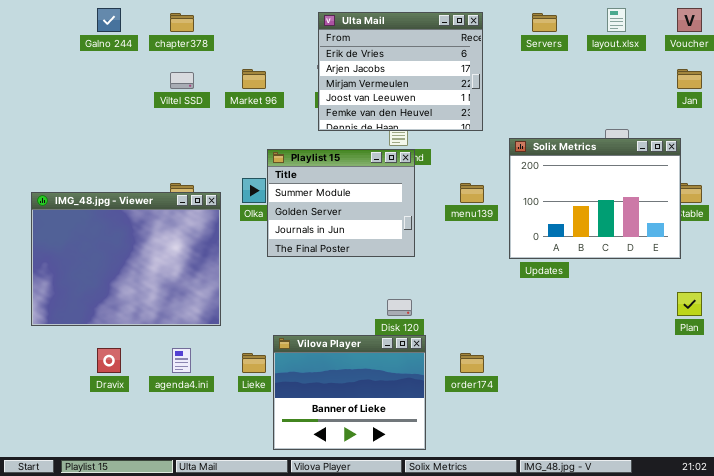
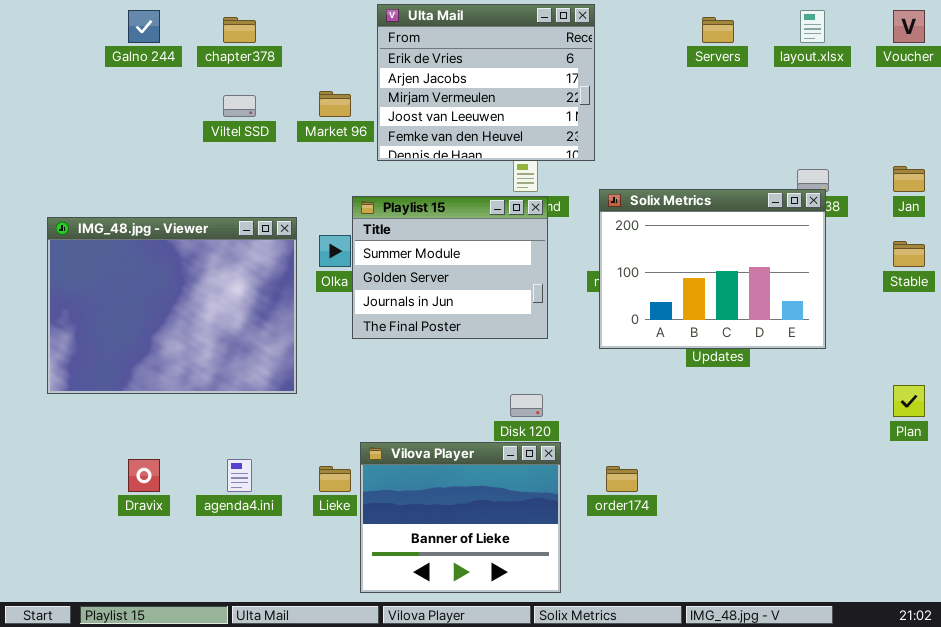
Ulta Mail: [318,12,483,131] -> [377,4,595,161], moved
Jan: [677,69,702,89] -> [893,166,925,192], moved
Solix Metrics: [509,138,681,259] -> [599,189,826,349], moved
IMG_48.jpg - Viewer: [31,192,221,326] -> [47,217,297,394], moved

